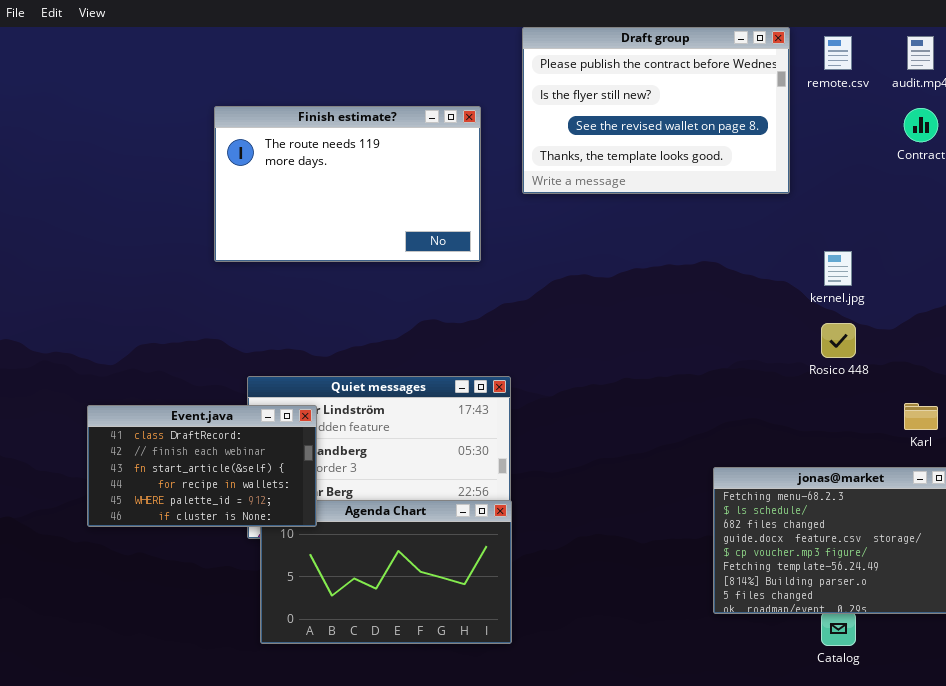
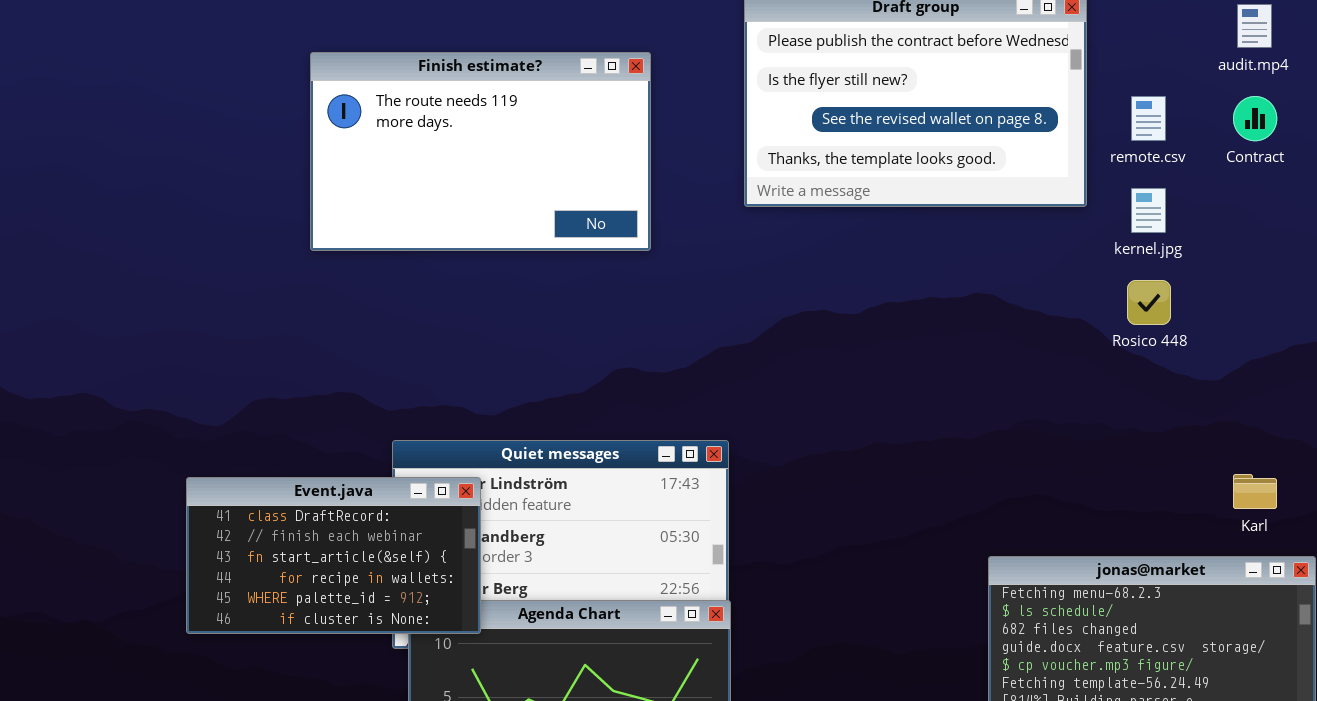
remote.csv: [824,36,852,70] -> [1131,96,1166,141], moved
Finish estimate?: [214,106,481,262] -> [310,52,651,251], moved
kernel.jpg: [824,251,852,286] -> [1131,188,1166,233], moved
Rosico 448: [821,323,856,358] -> [1127,280,1171,325], moved

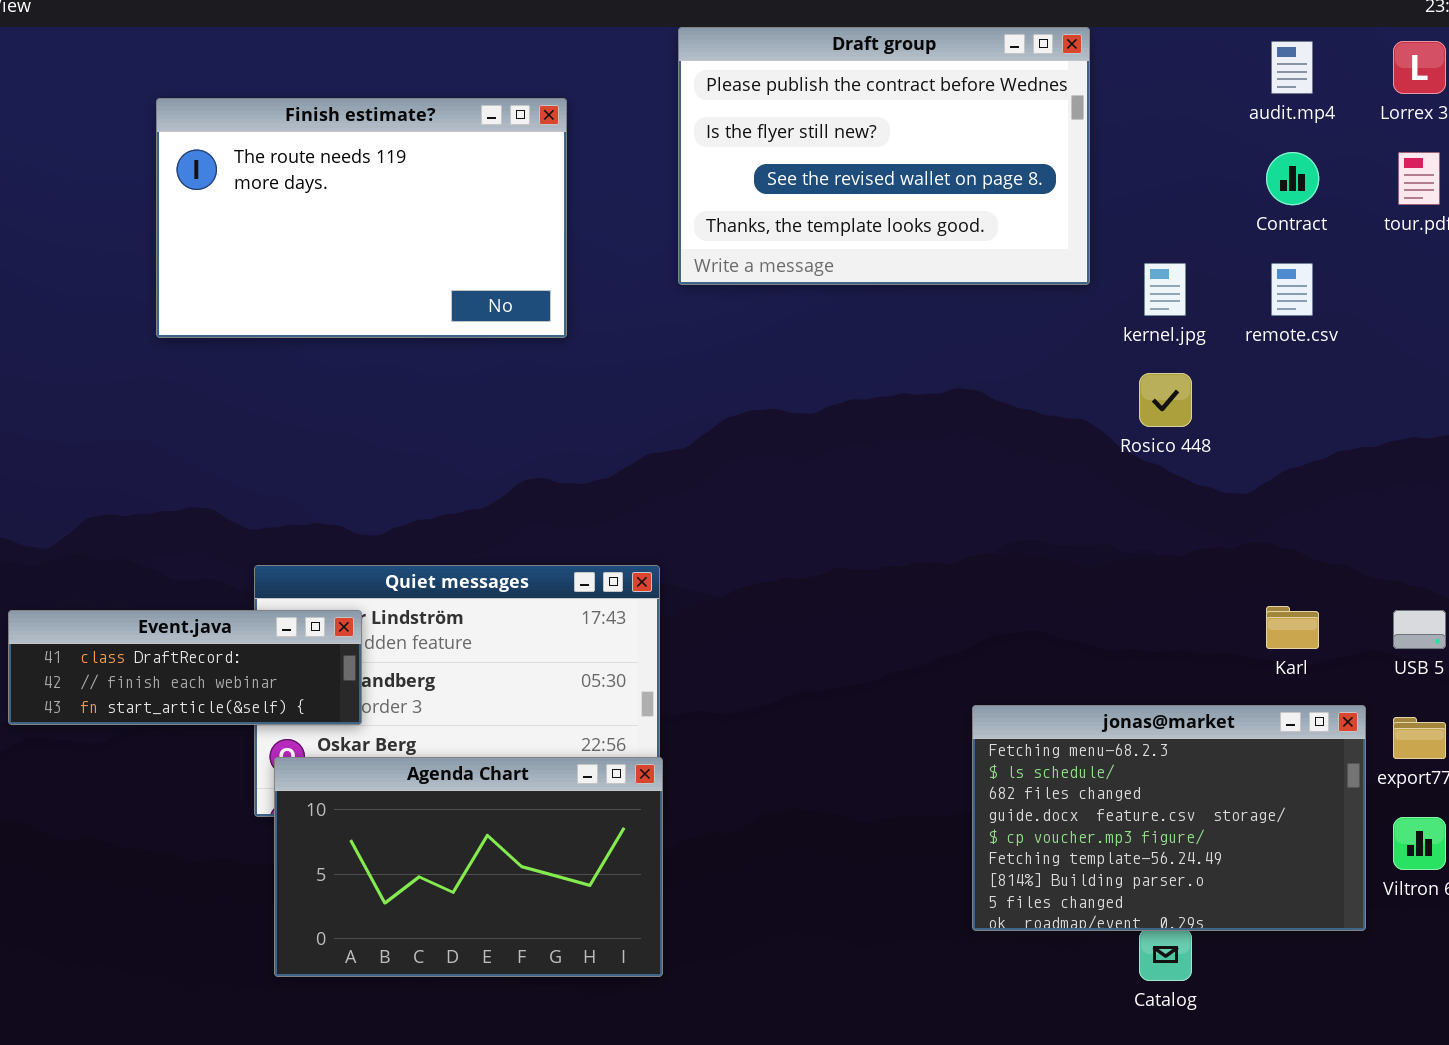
remote.csv: [1131,96,1166,141] -> [1271,263,1313,316], moved
Event.java: [186,477,481,634] -> [8,610,362,725], resized

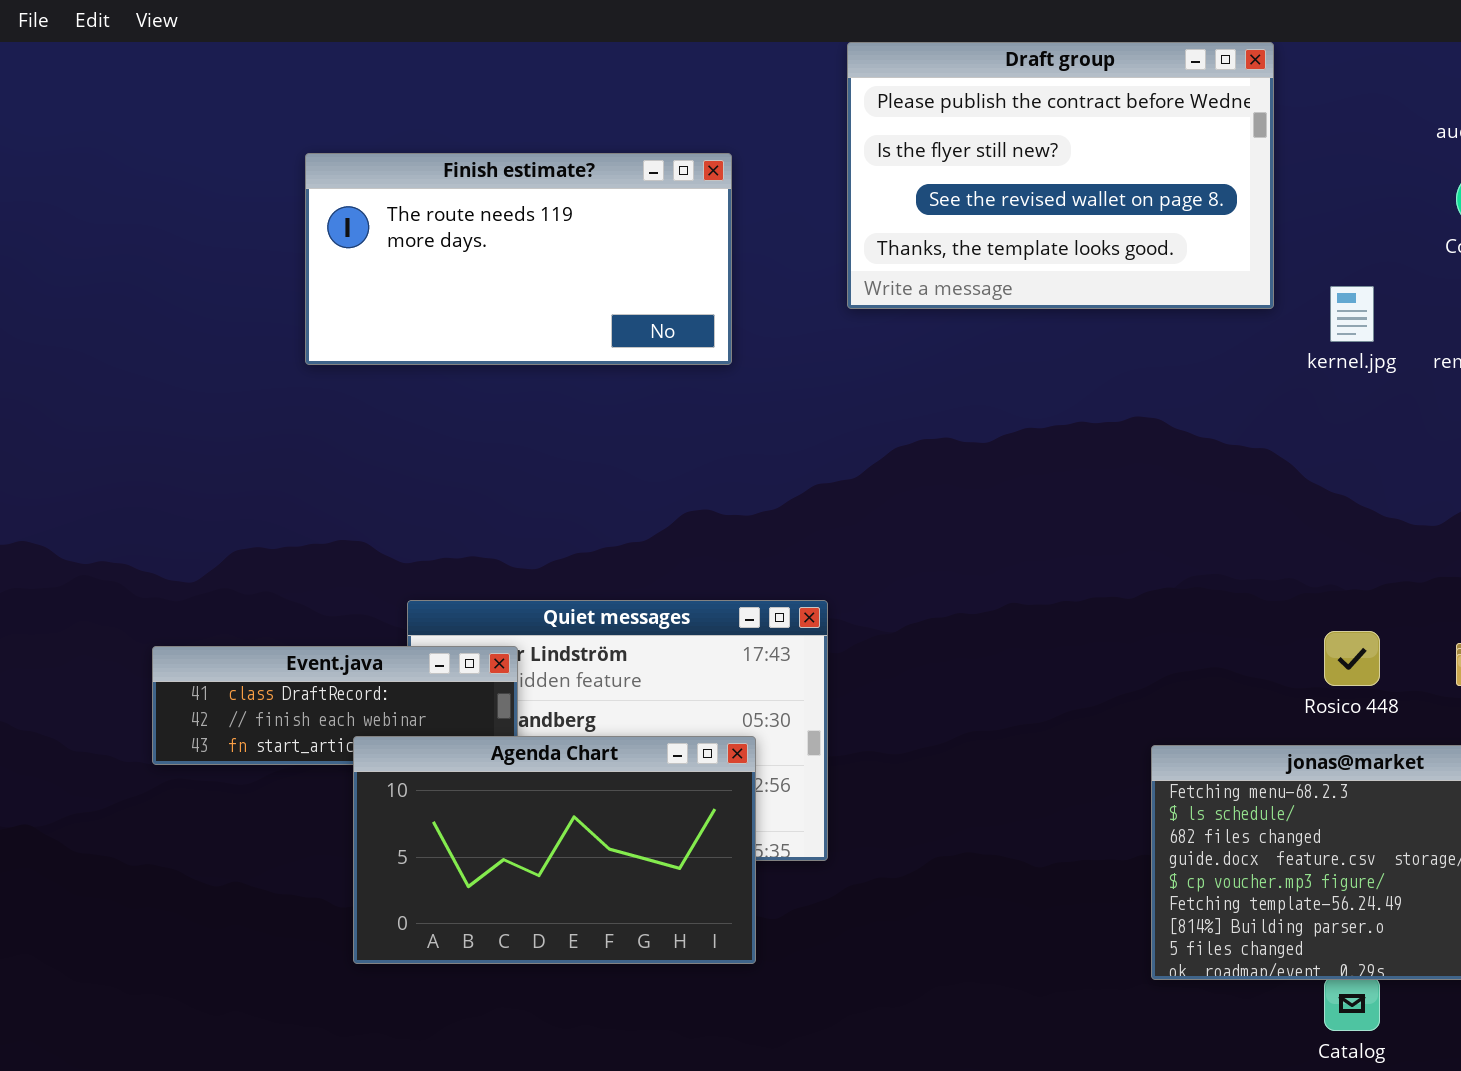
Finish estimate?: [156,98,567,338] -> [305,153,732,365], resized
Rosico 448: [1139,373,1192,427] -> [1324,631,1380,686], moved
Agenda Chart: [274,757,663,977] -> [353,736,756,964], moved

